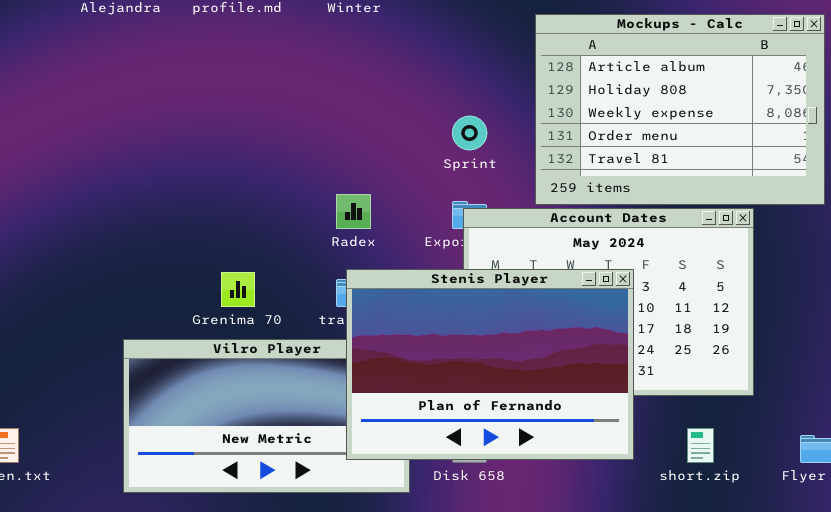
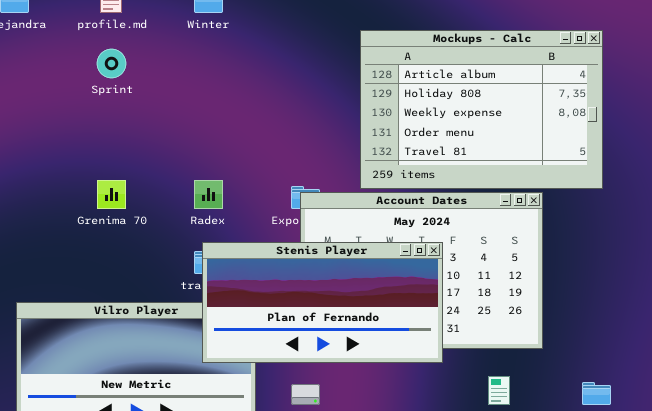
Sprint: [452,116,487,150] -> [97,49,126,78], moved
Stenis Player: [346,269,634,460] -> [202,242,443,363], resized
Grenima 70: [221,272,255,307] -> [97,180,126,209], moved

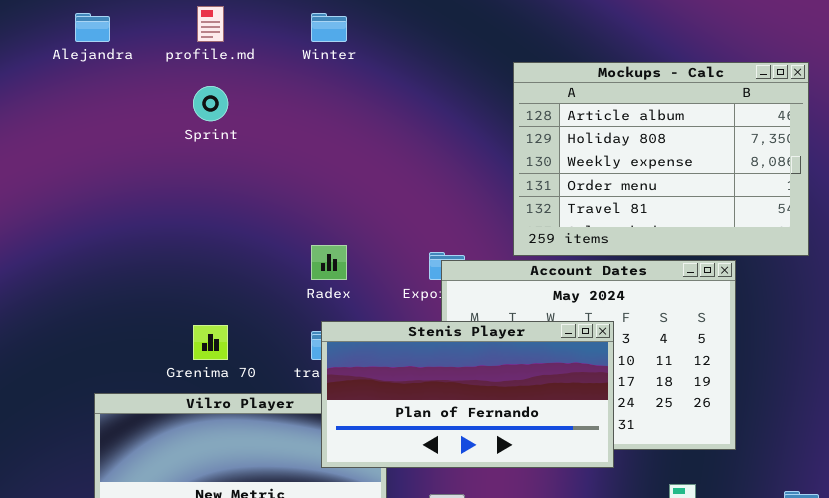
Grenima 70: [97,180,126,209] -> [193,325,228,360], moved

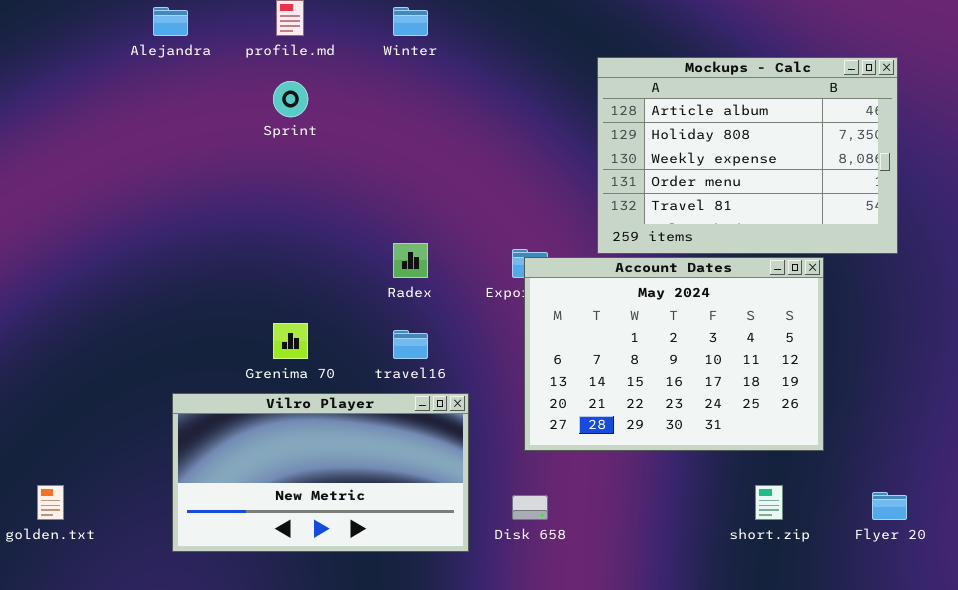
Stenis Player: [321,321,614,468] -> none, closed

